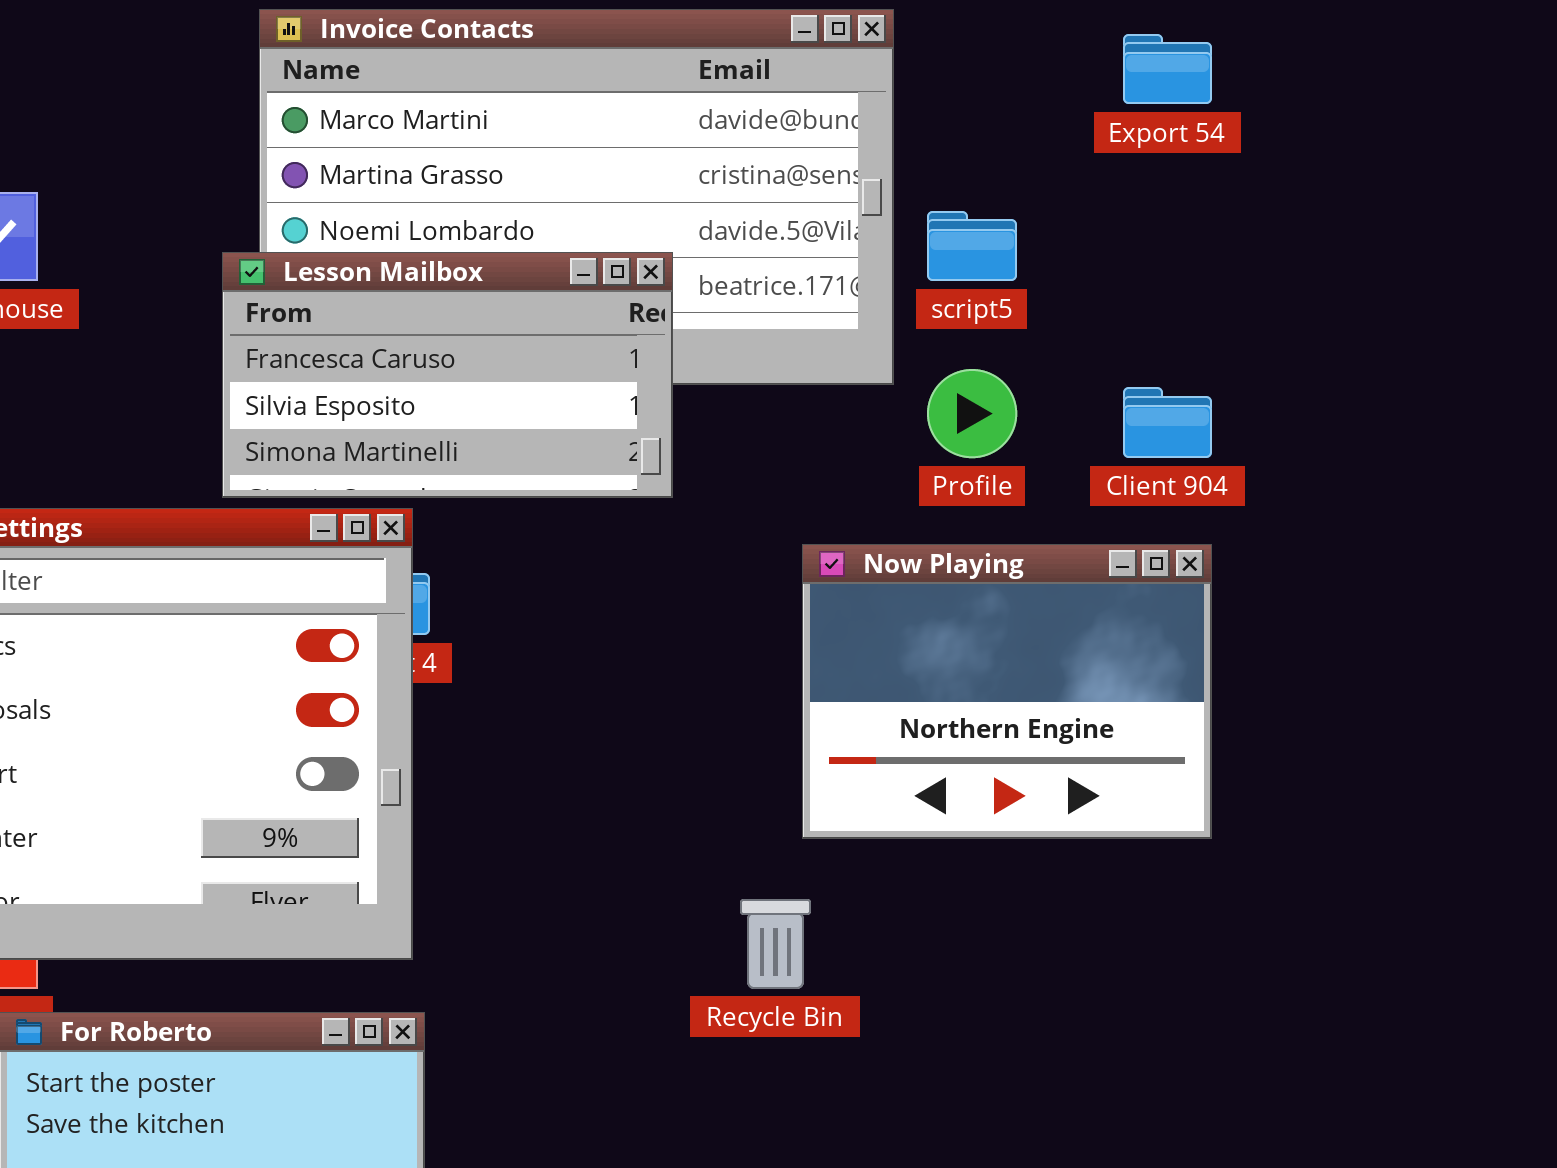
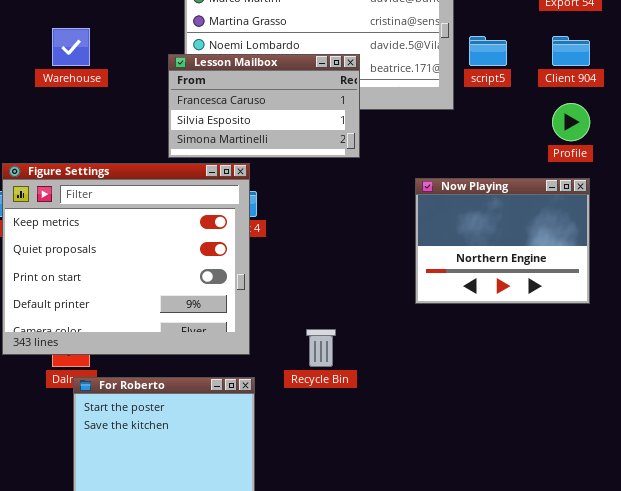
Profile: [927,369,1017,458] -> [552,103,590,141], moved
Client 904: [1123,387,1212,458] -> [552,36,590,66], moved
Recycle Bin: [740,899,811,989] -> [306,329,336,367], moved

